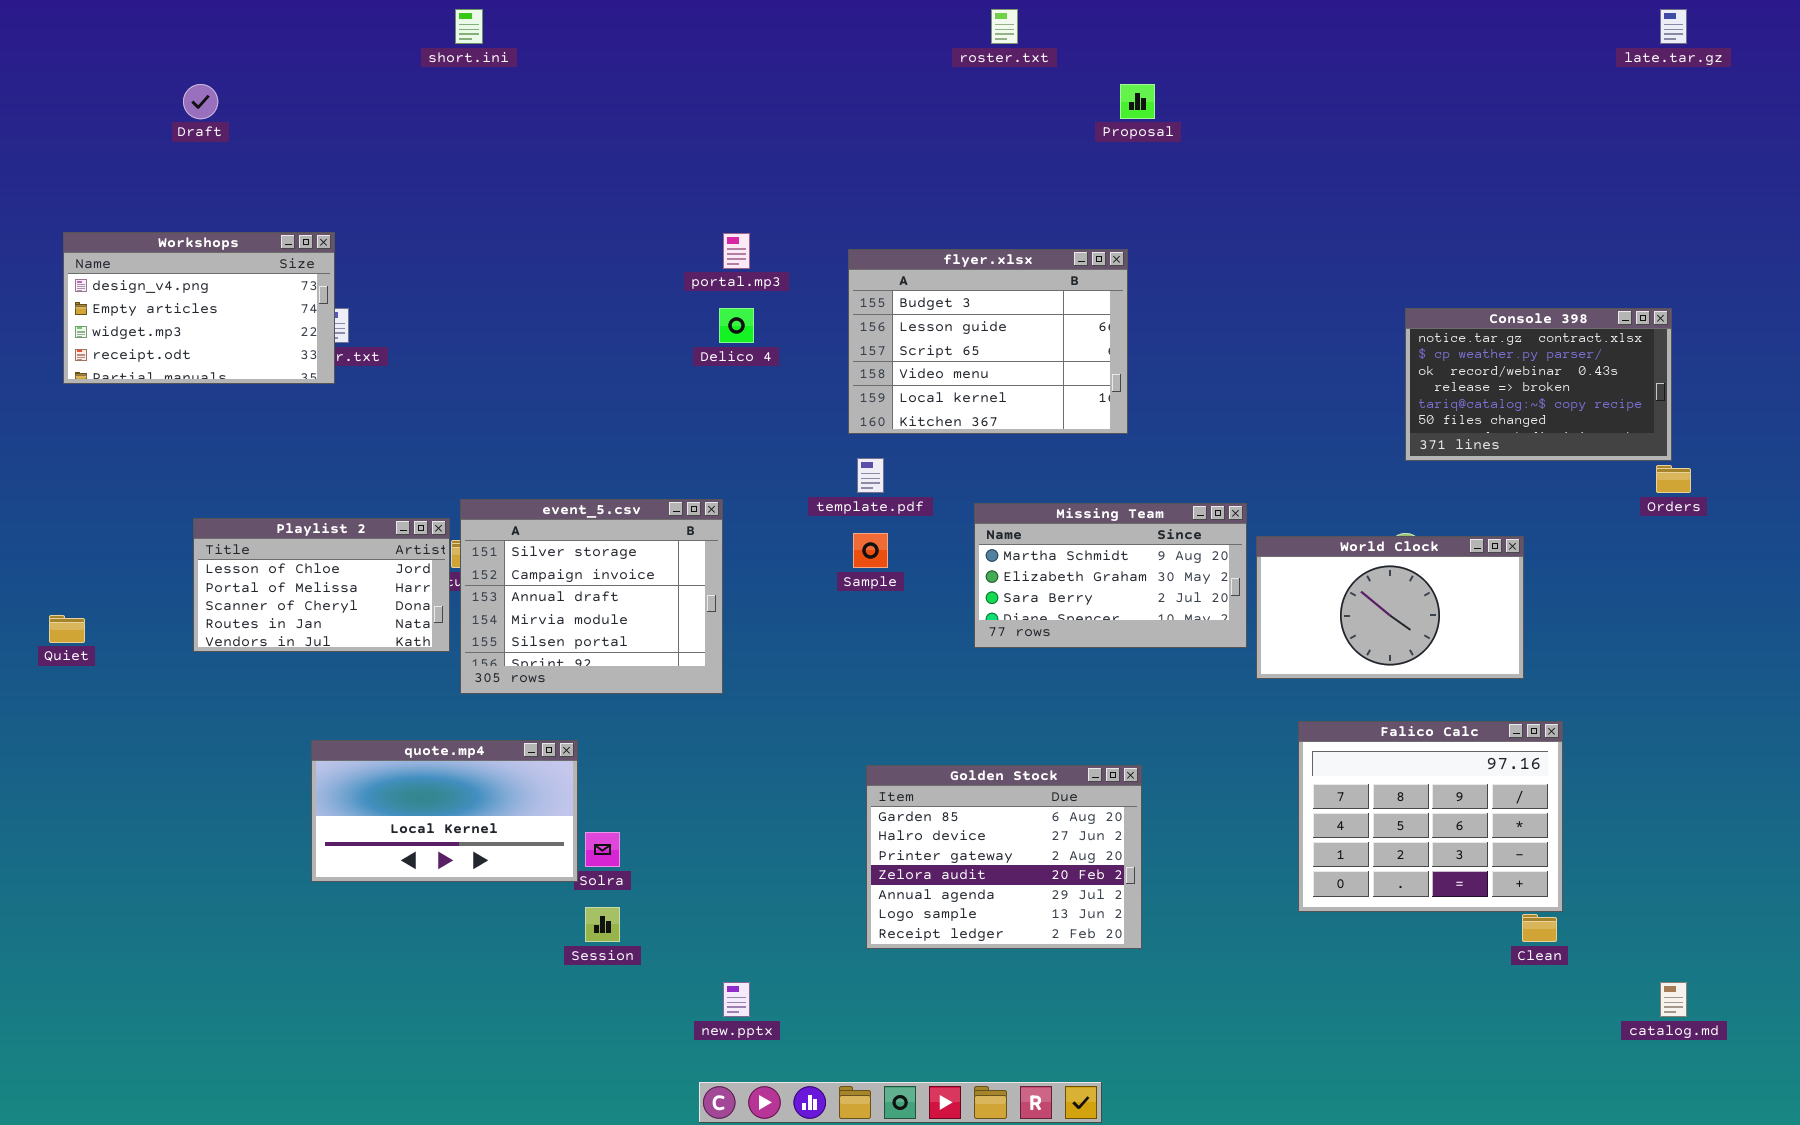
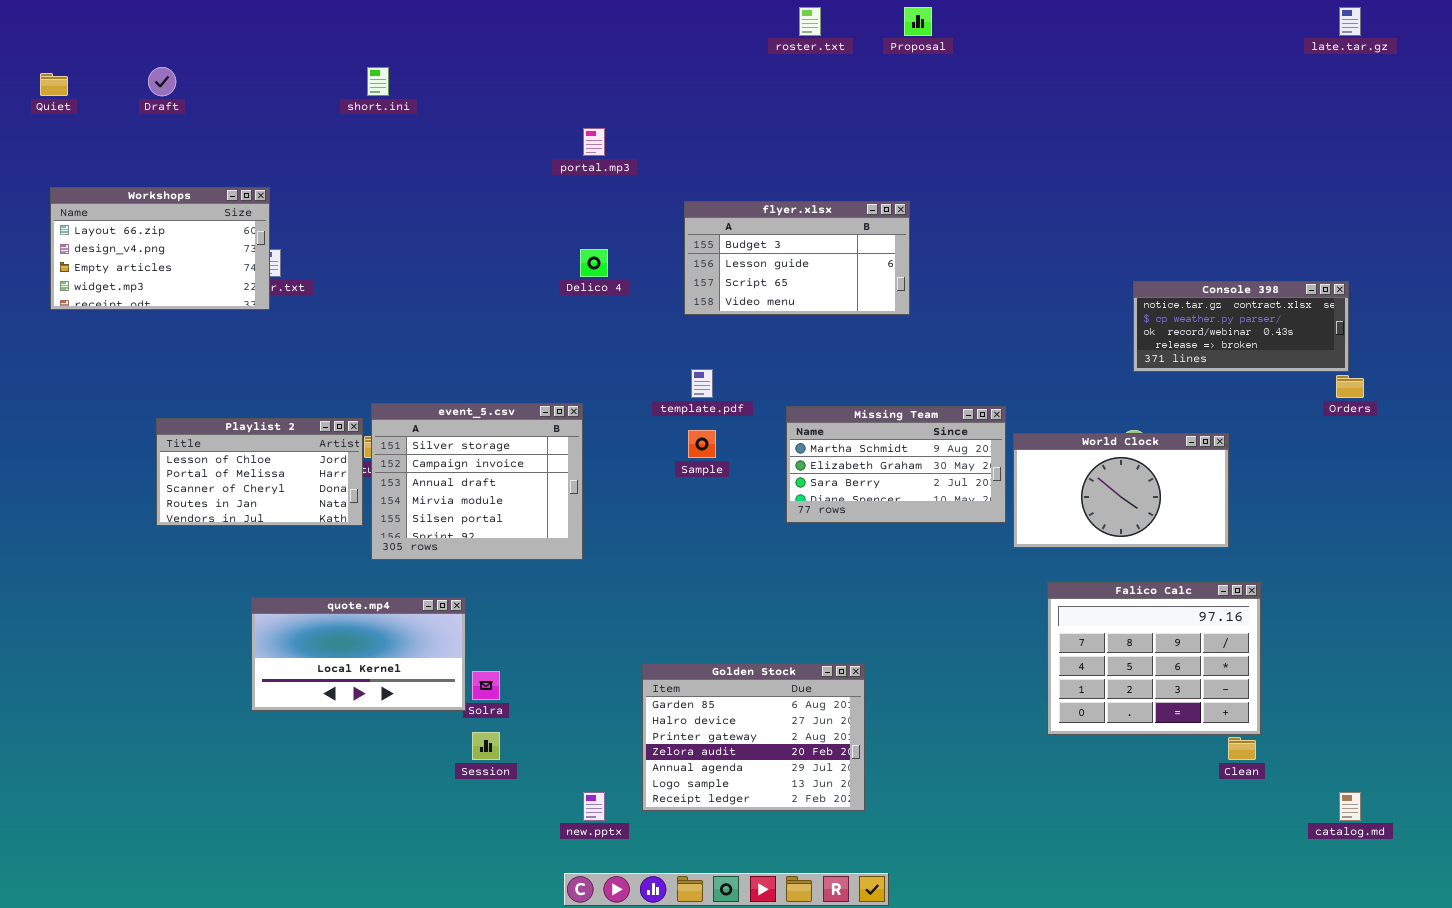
short.ini: [455,9,483,44] -> [367,67,389,96], moved
Proposal: [1120,84,1155,119] -> [904,7,932,36], moved
Workshops: [63,232,335,384] -> [50,187,270,310], scrolled up 1 row
portal.mp3: [723,233,750,269] -> [583,128,605,156], moved
flyer.xlsx: [848,249,1128,434] -> [684,201,910,315], resized
Console 398: [1405,308,1672,461] -> [1133,281,1349,372], resized
Quiet: [49,615,85,643] -> [40,73,68,96], moved
Golden Stock: [866,765,1142,949] -> [642,663,865,811], moved

